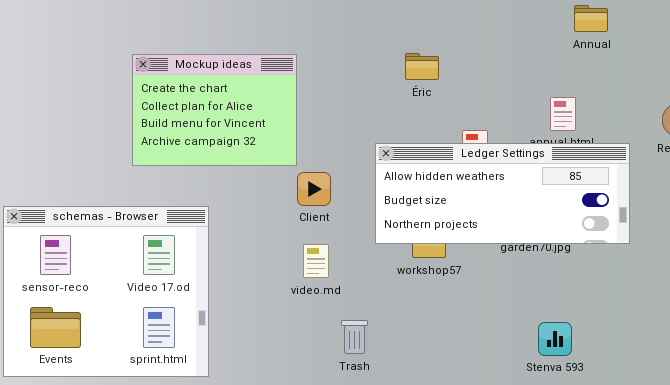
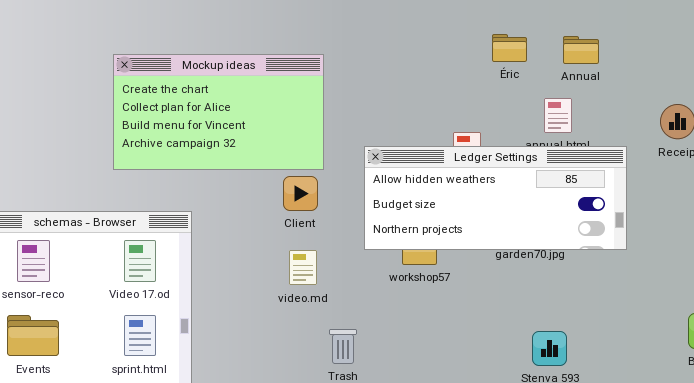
Annual: [574,5,608,32] -> [563,36,599,64], moved
Éric: [405,53,439,80] -> [492,34,527,62], moved
Mockup ideas: [132,54,297,166] -> [113,54,324,170], resized

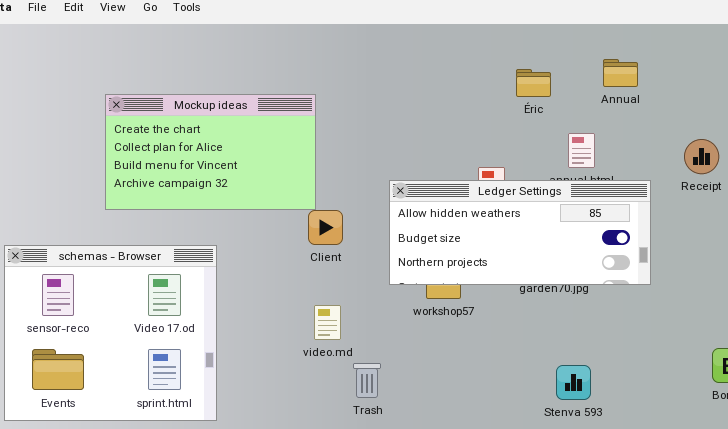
Annual: [563,36,599,64] -> [603,59,638,87], moved
Mockup ideas: [113,54,324,170] -> [105,94,316,210], moved
video.md: [289,250,317,285] -> [314,305,341,340], moved

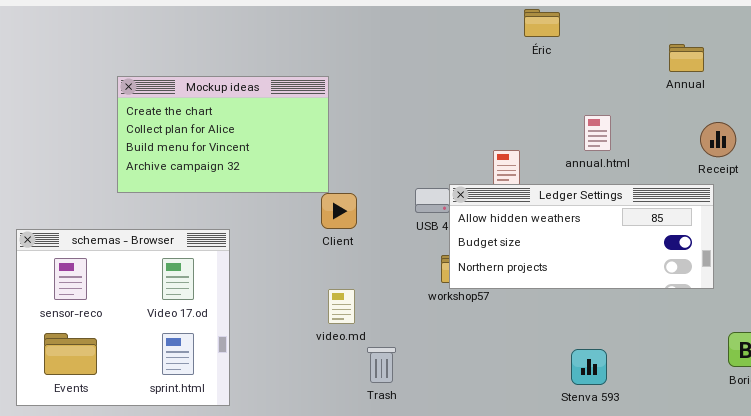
Annual: [603,59,638,87] -> [669,44,704,72], moved
Éric: [516,69,551,97] -> [524,9,560,37], moved
Ledger Settings: [389,180,651,285] -> [449,184,714,289], moved

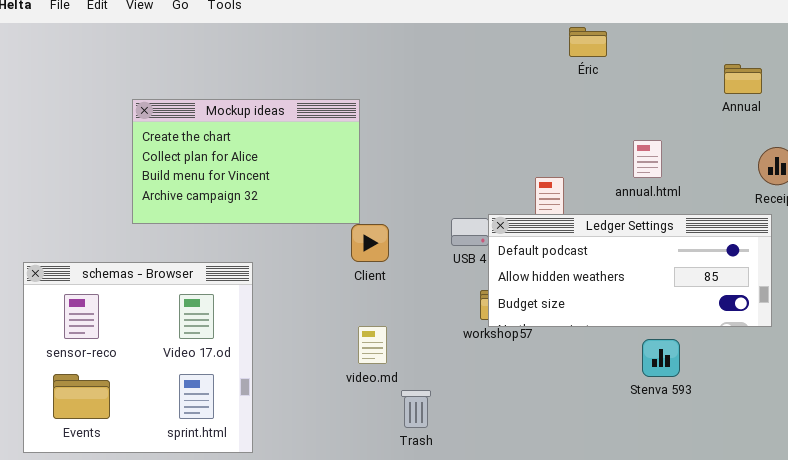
Ledger Settings: [449,184,714,289] -> [488,214,772,327], scrolled up 1 row
Stenva 593: [571,349,607,385] -> [642,339,680,377], moved

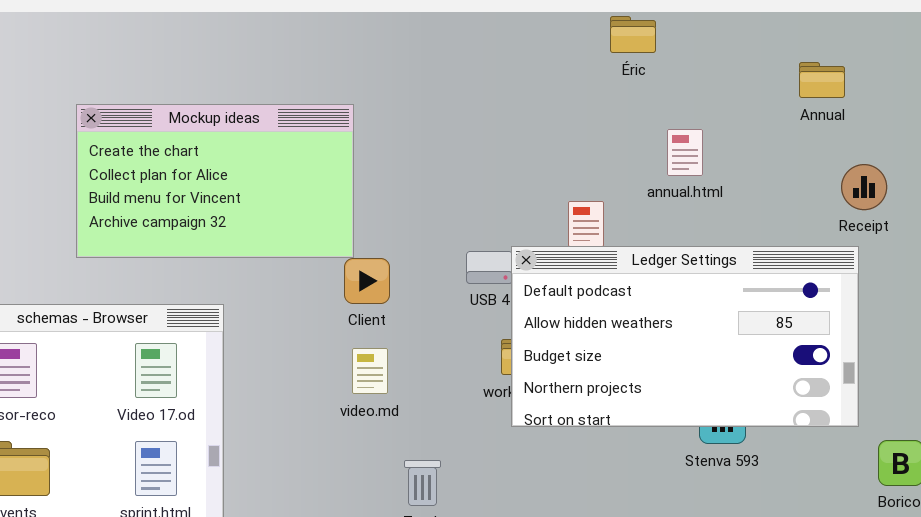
annual.html: [633,140,662,178] -> [667,129,703,176], moved
Ledger Settings: [488,214,772,327] -> [511,246,859,427], resized
video.md: [358,326,387,364] -> [352,348,388,394], moved

